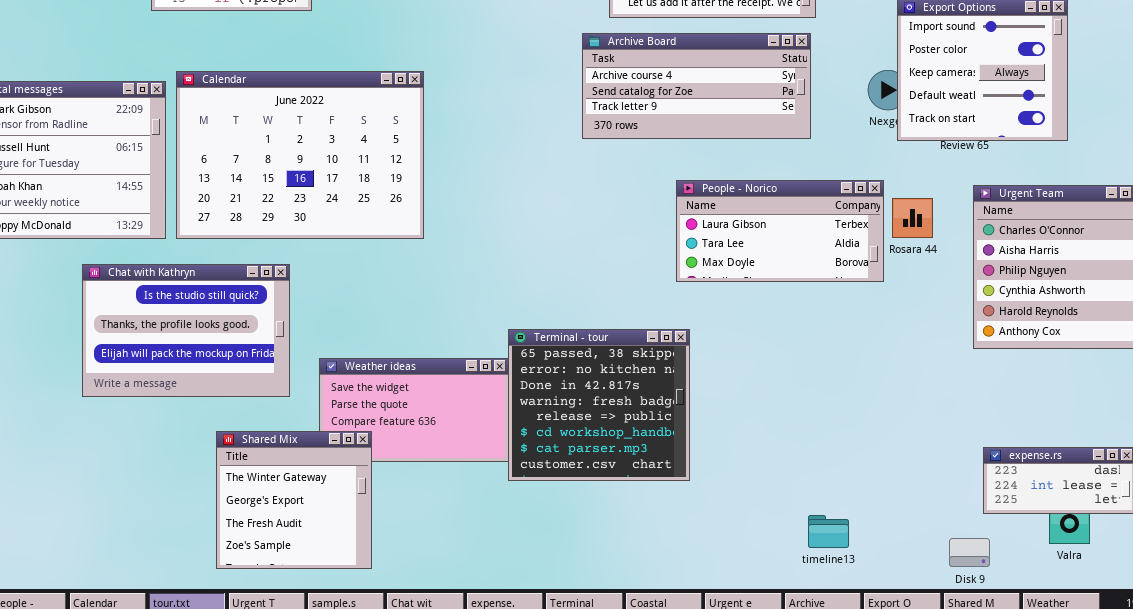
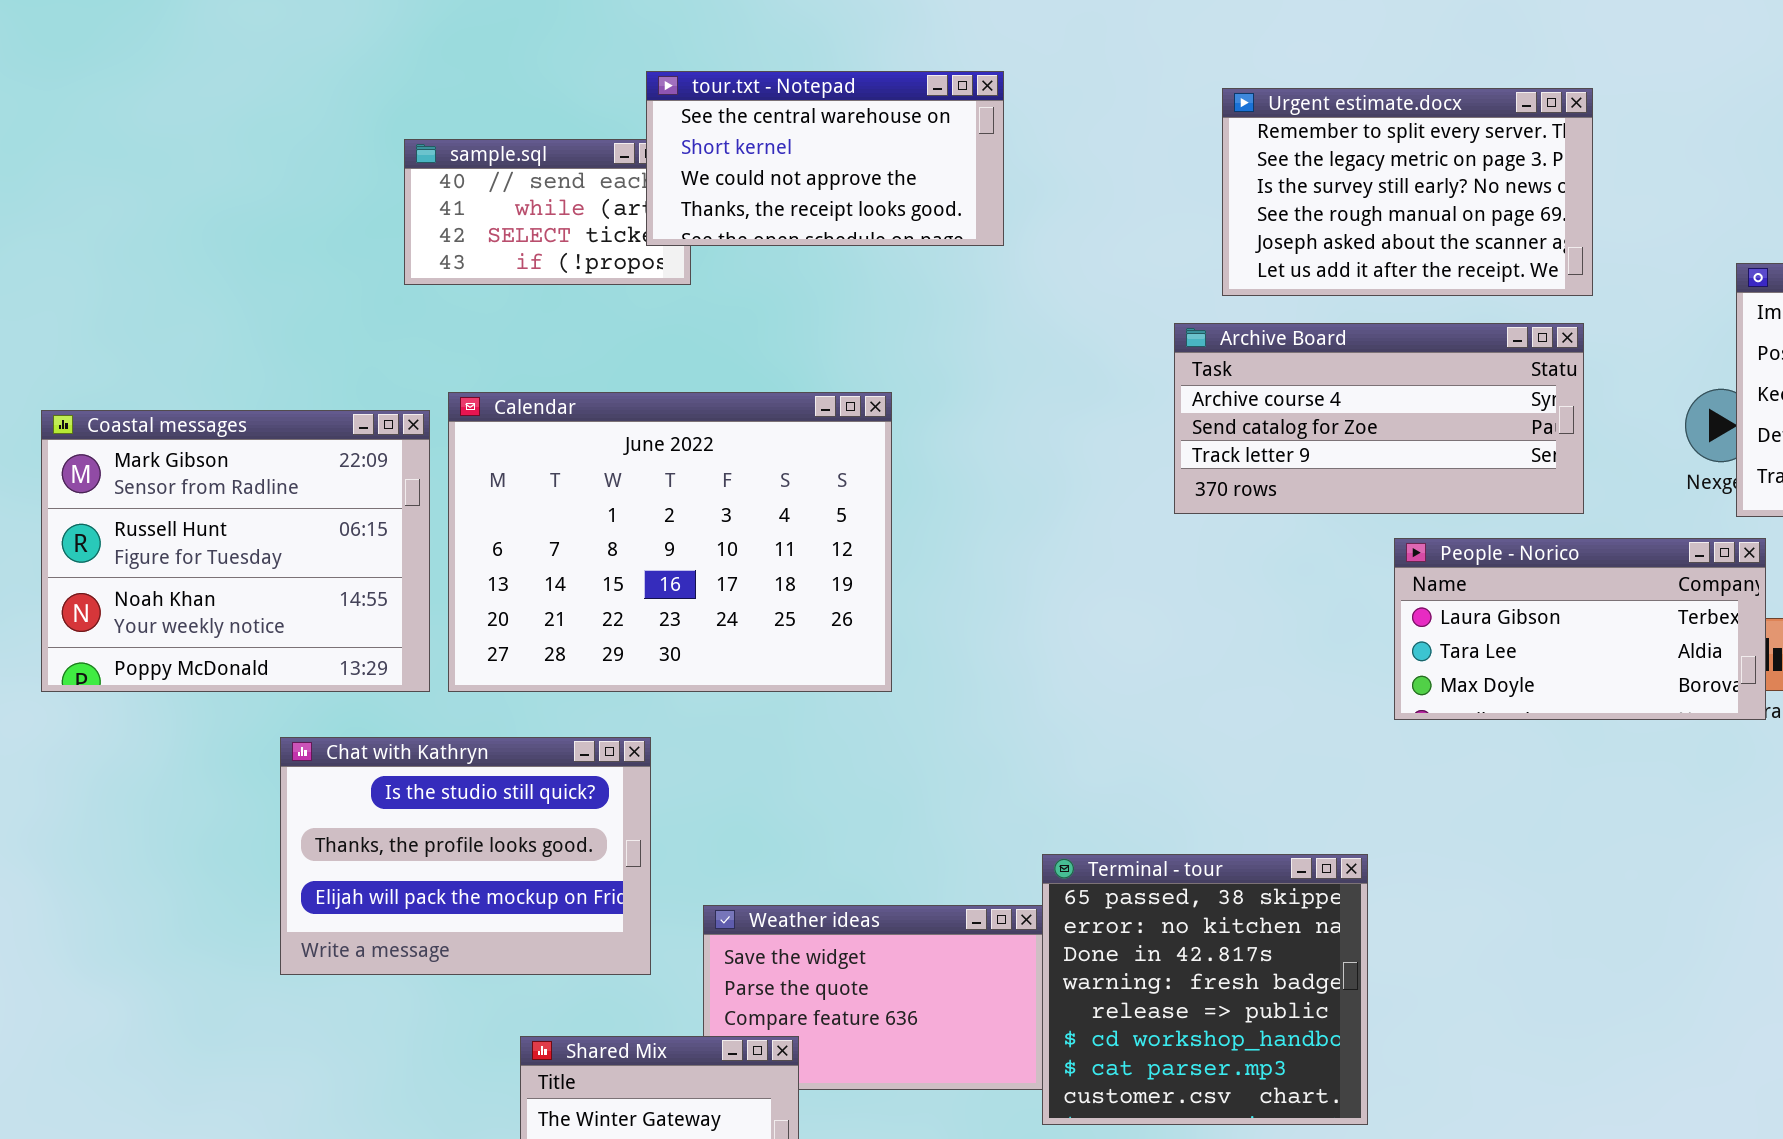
People - Norico: [676,180,884,282] -> [1394,538,1766,720], moved

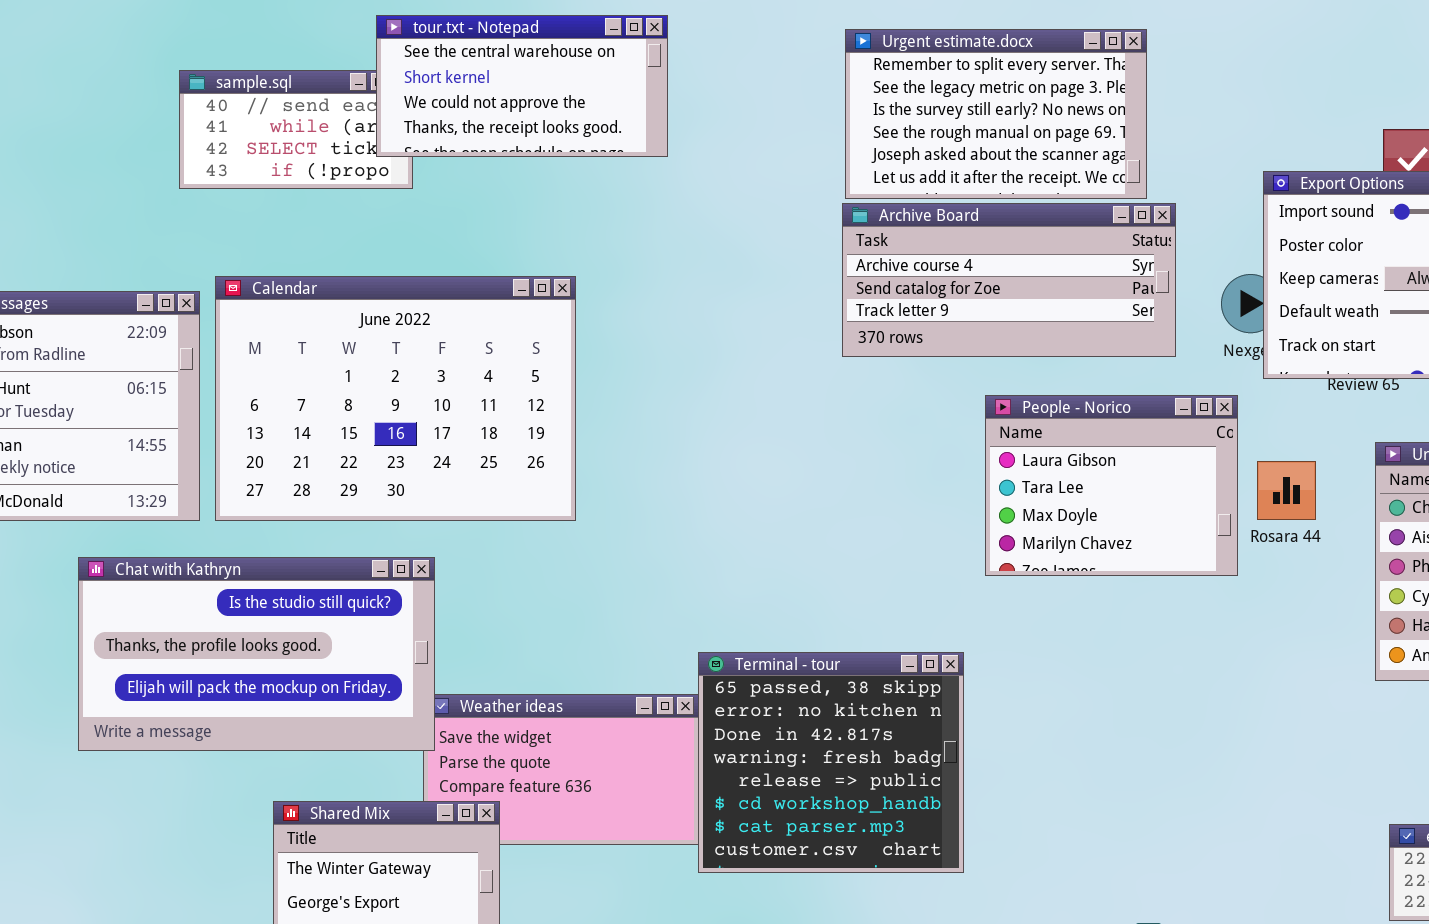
Archive Board: [1174,323,1584,514] -> [842,203,1176,357], moved
People - Norico: [1394,538,1766,720] -> [985,395,1238,576], resized
Chat with Kathryn: [280,737,651,975] -> [78,557,435,751], resized

